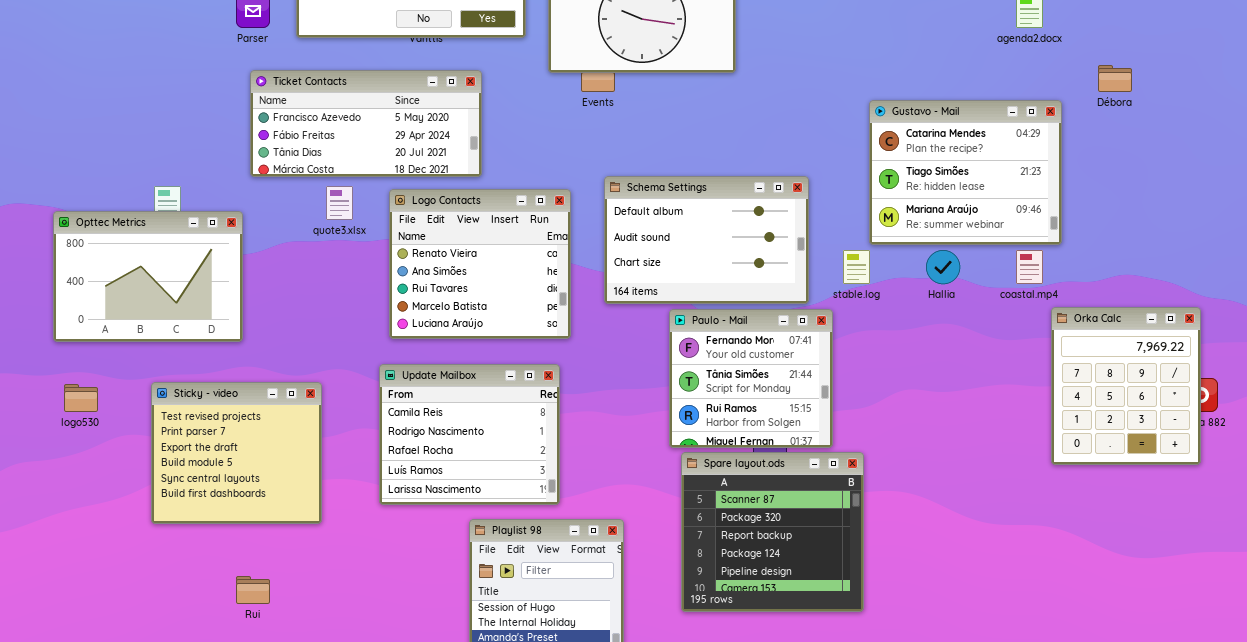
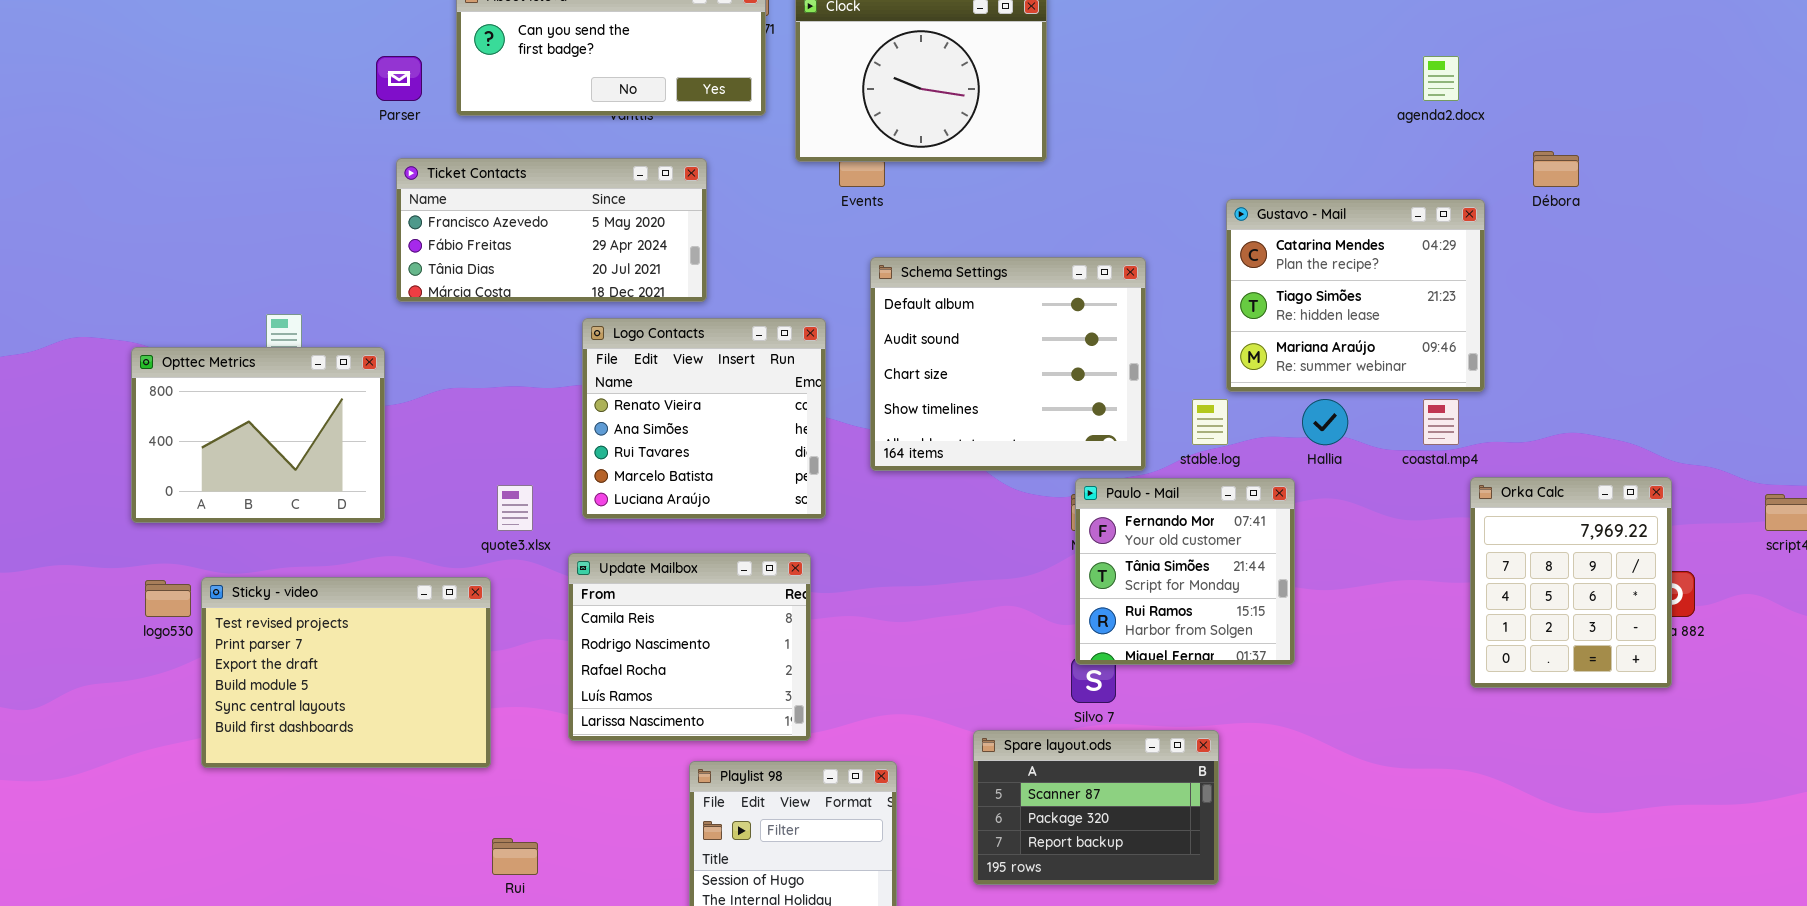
Schema Settings: [604,176,809,304] -> [870,257,1146,471], resized
quote3.xlsx: [326,186,353,220] -> [497,485,533,531], moved
Paulo - Mail: [669,309,833,448] -> [1075,478,1295,665], moved
Sticky - video: [151,382,322,524] -> [201,577,491,768], resized
Spare layout.ods: [681,452,864,612] -> [973,730,1219,885], resized
Rui: [236,576,270,604] -> [492,838,538,875], moved

